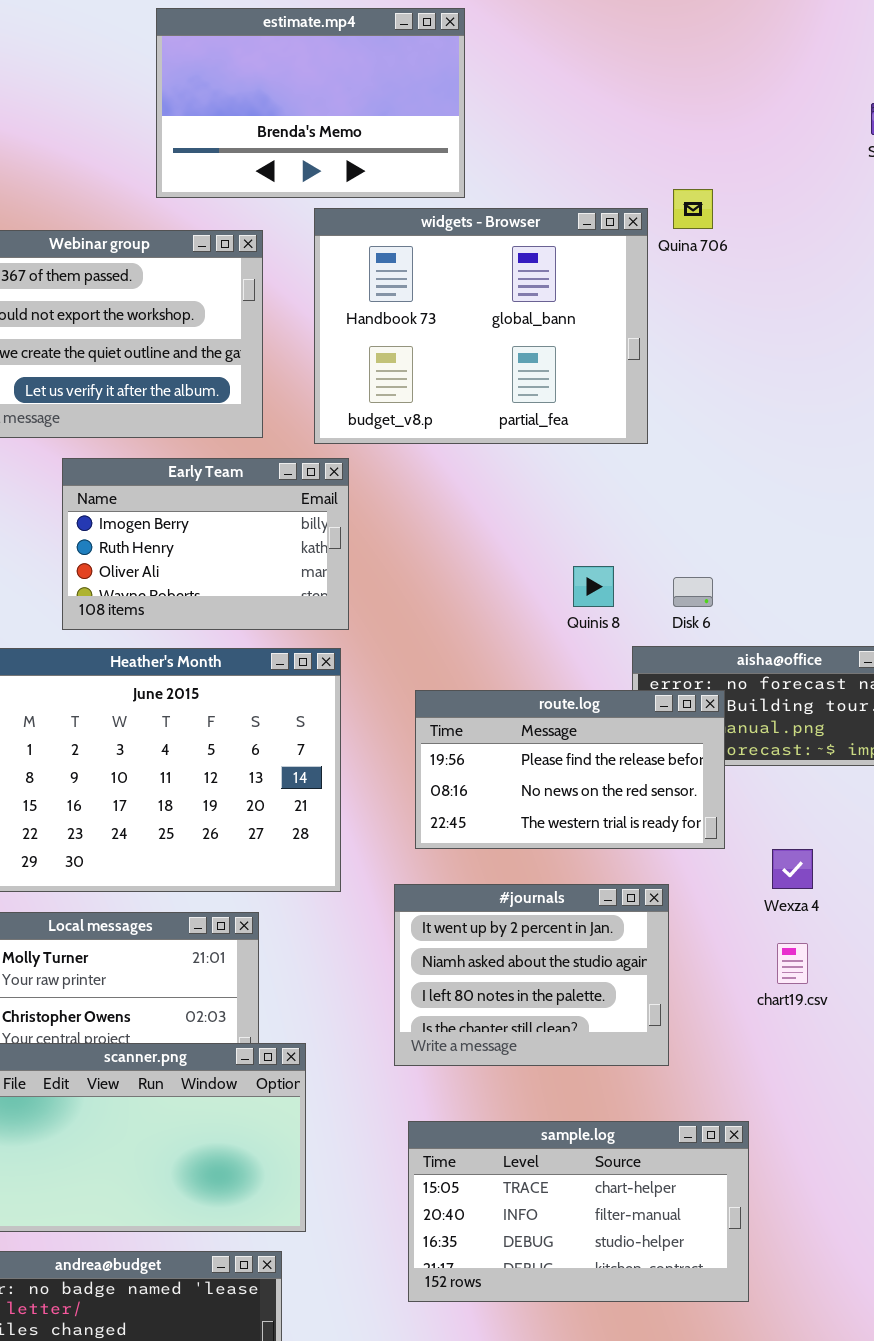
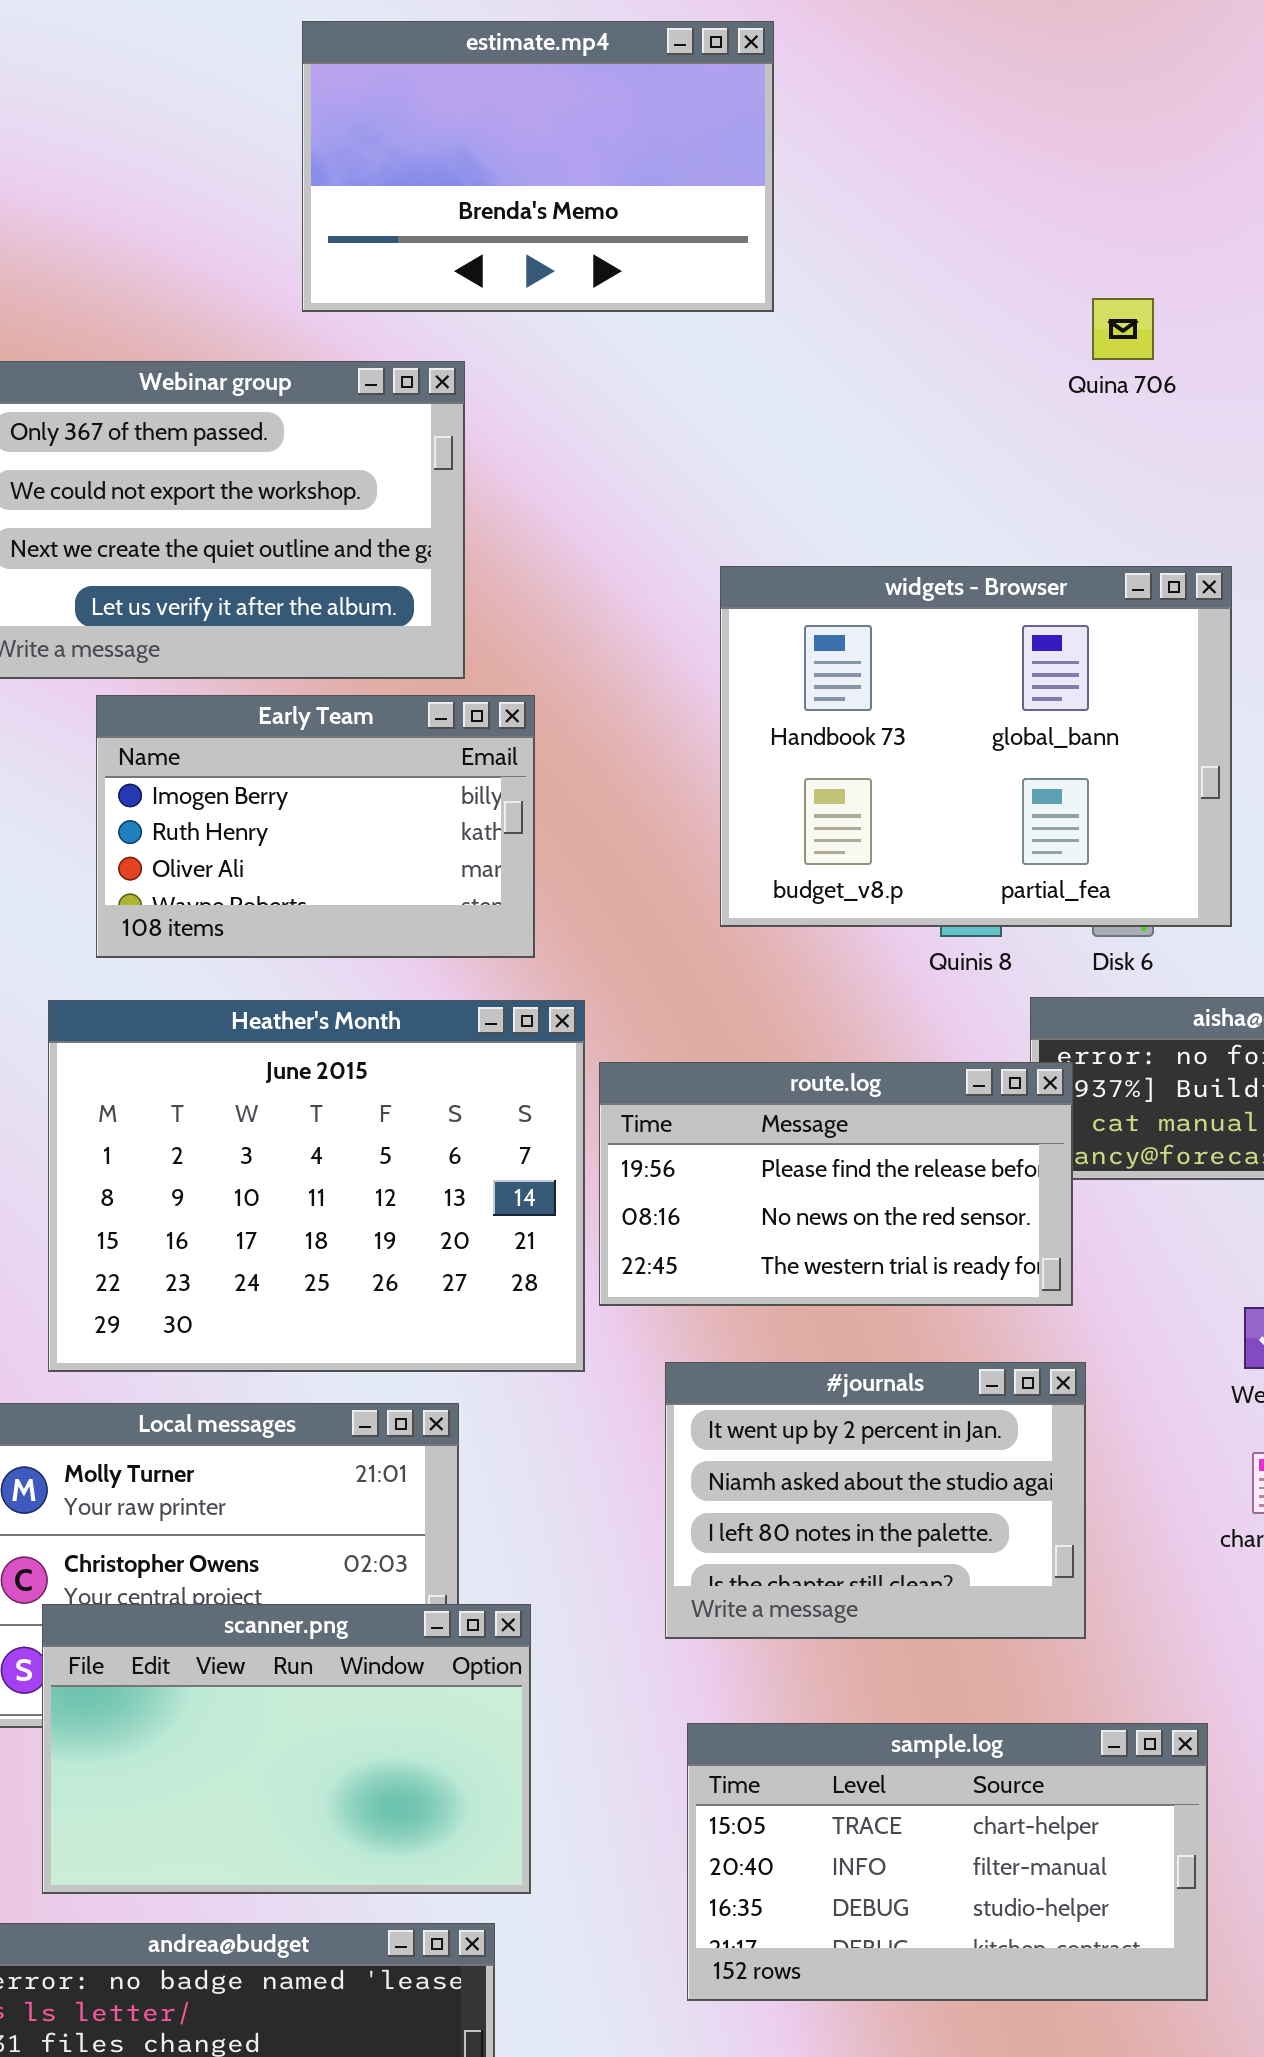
widgets - Browser: [314,208,648,444] -> [720,566,1232,927], moved
Early Team: [62,458,349,630] -> [96,695,535,958], moved
route.log: [415,690,725,849] -> [599,1062,1073,1306], moved

